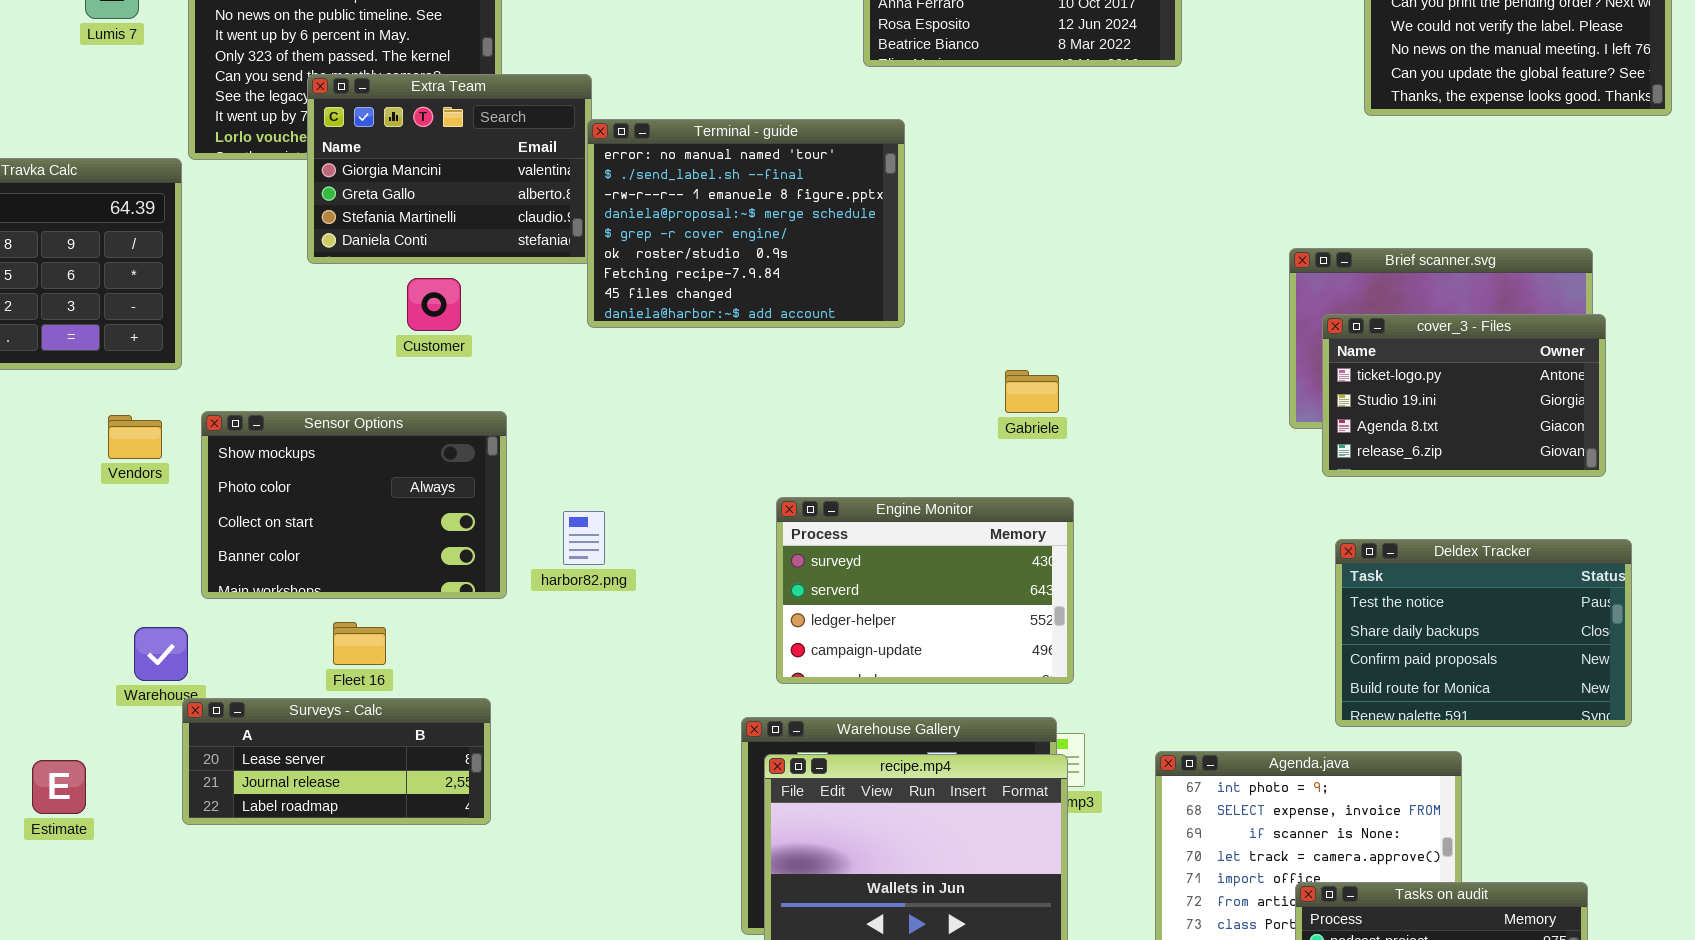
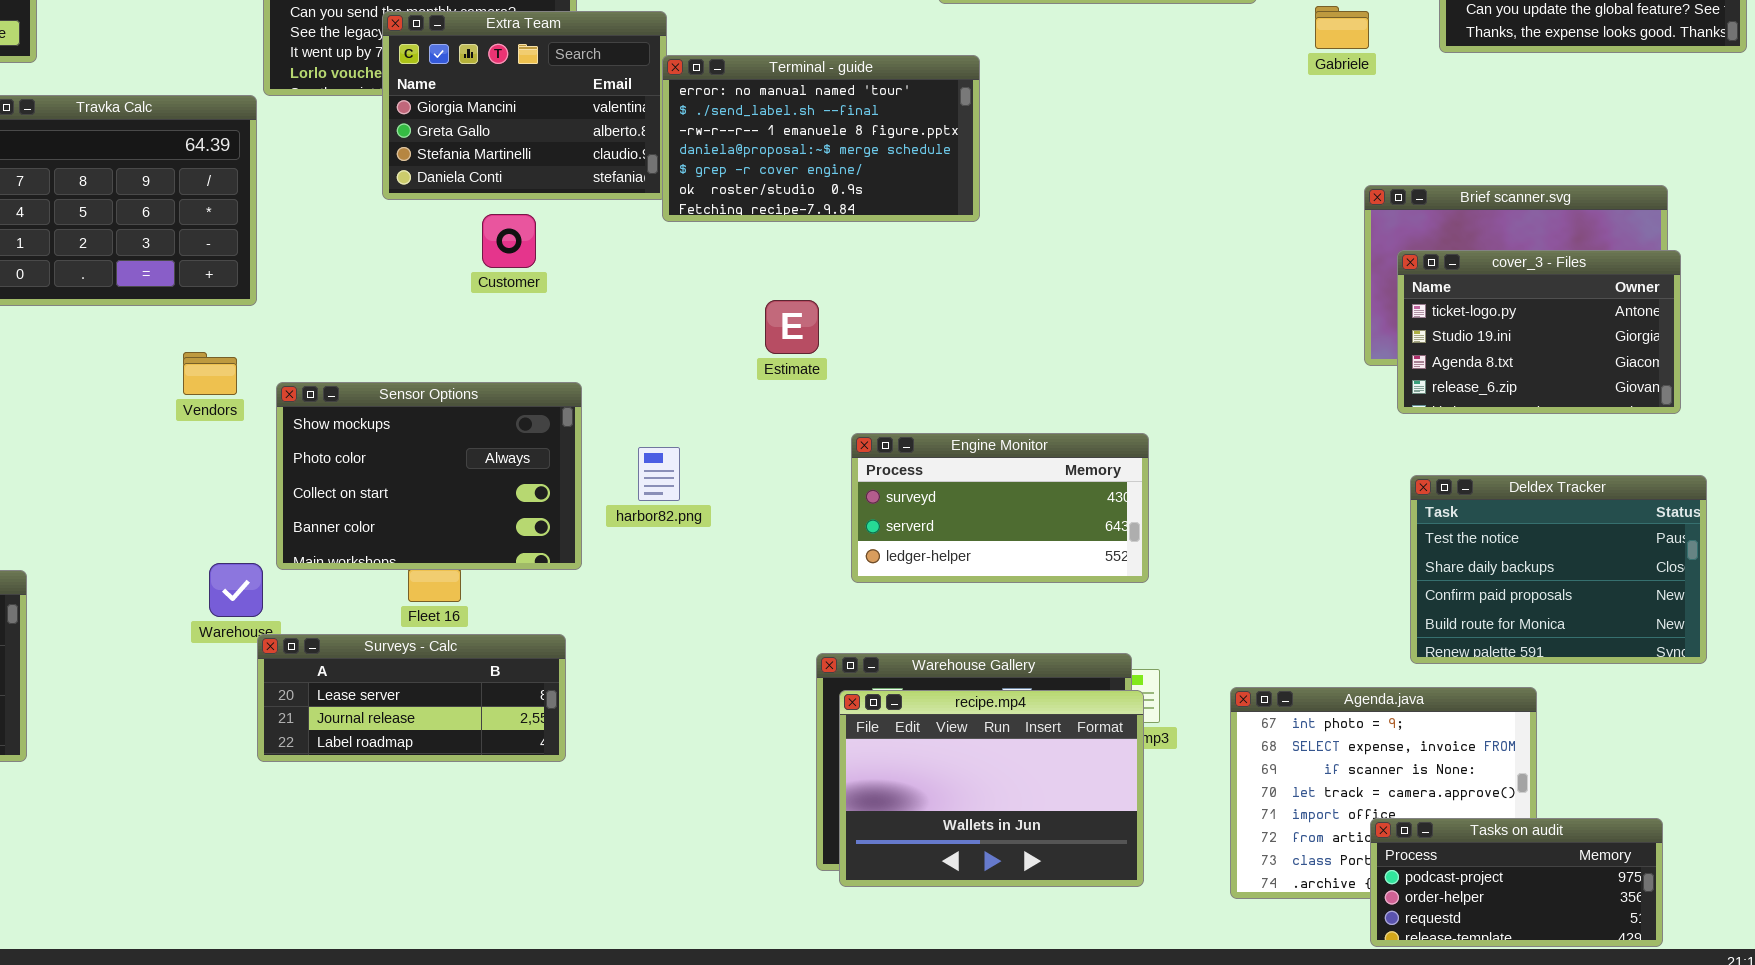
Terminal - guide: [587,119,905,328] -> [662,55,980,222], resized
Gabriele: [1005,370,1059,413] -> [1315,6,1369,49], moved
Sensor Options: [201,411,507,599] -> [276,382,582,570], moved
Engine Monitor: [776,497,1074,684] -> [851,433,1149,583], resized
Estimate: [32,760,86,814] -> [765,300,819,354], moved

